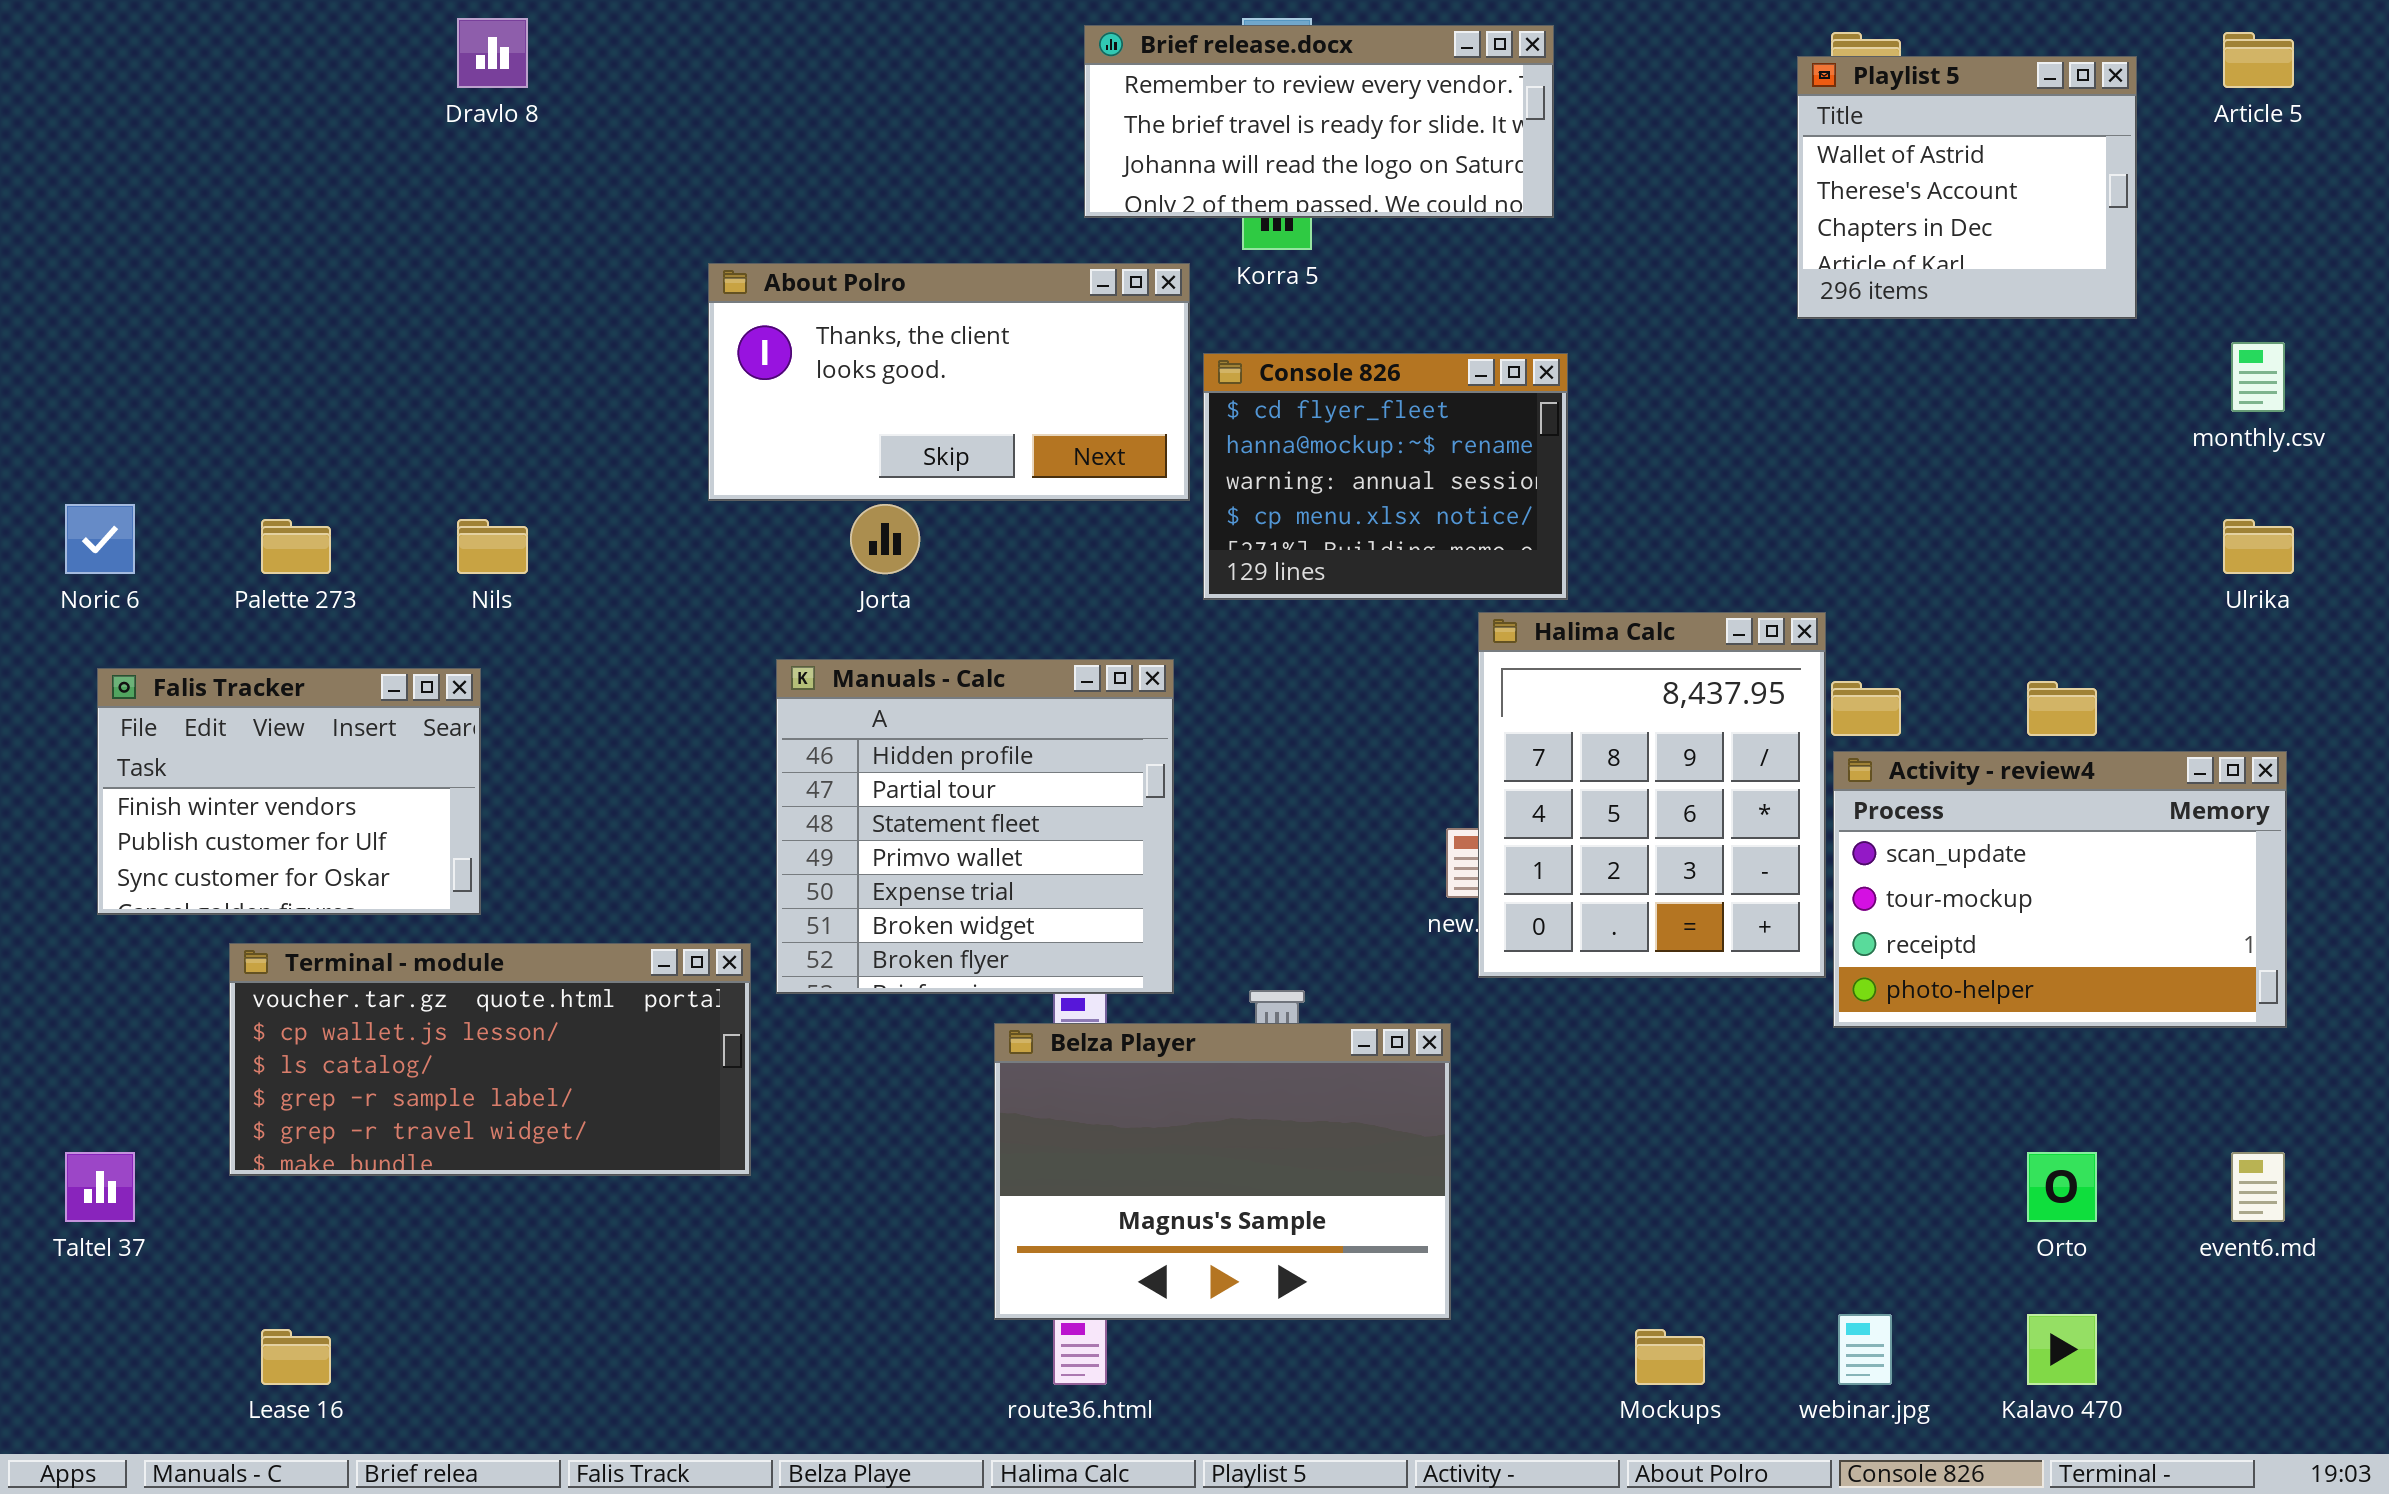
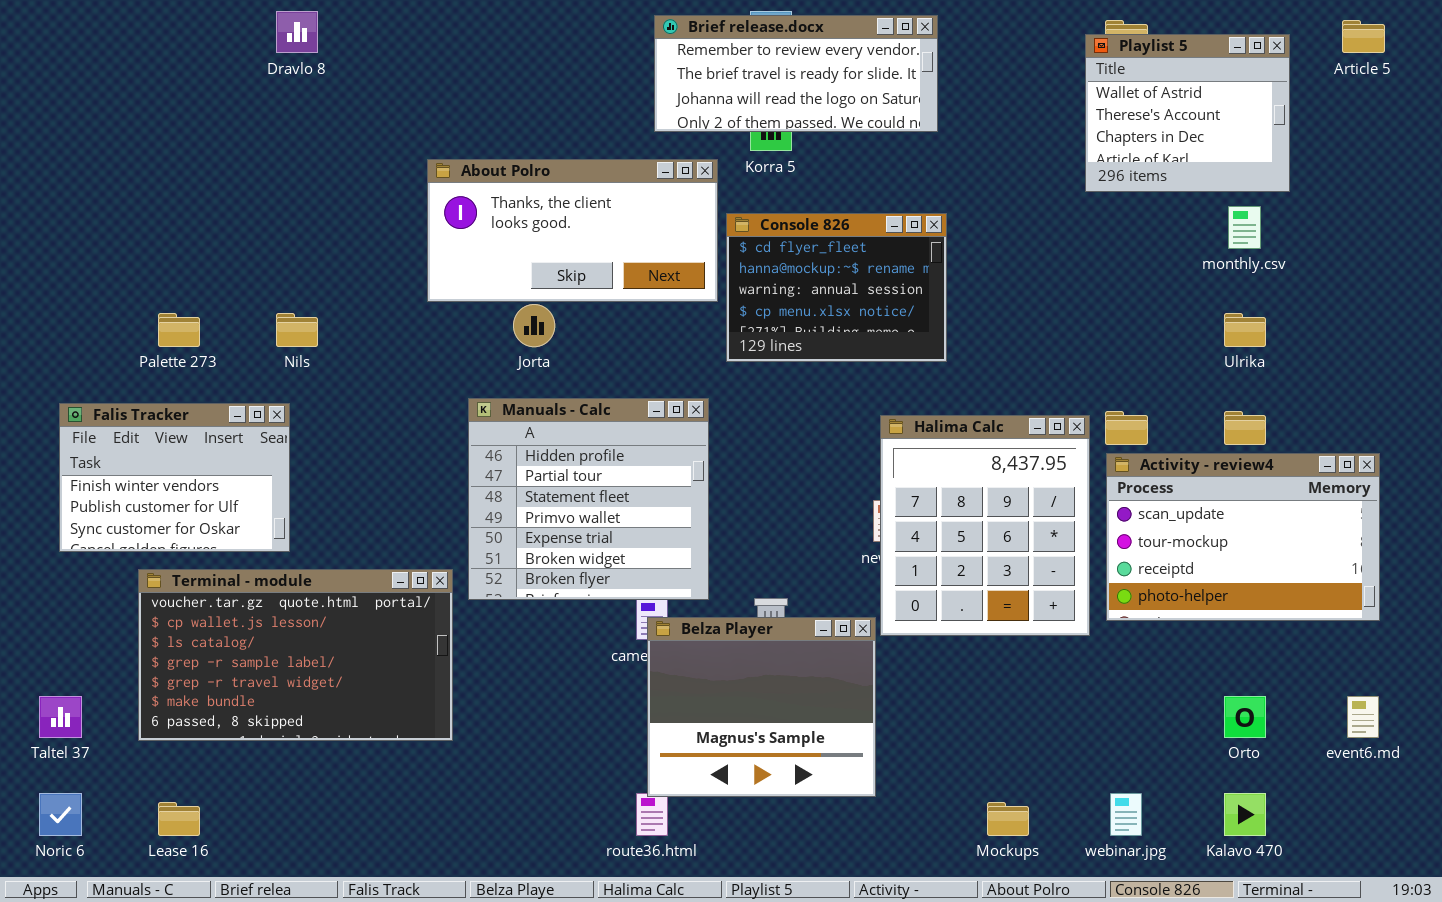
monthly.csv: [2231,342,2285,412] -> [1228,206,1261,249], moved
Noric 6: [65,504,135,574] -> [39,793,82,836], moved
Ulrika: [2223,519,2294,574] -> [1224,313,1266,347], moved
Halima Calc: [1478,612,1826,978] -> [880,415,1090,636], moved
Terminal - module: [229,943,751,1176] -> [138,569,453,741], resized
Belza Player: [994,1023,1451,1320] -> [647,617,876,797], resized

